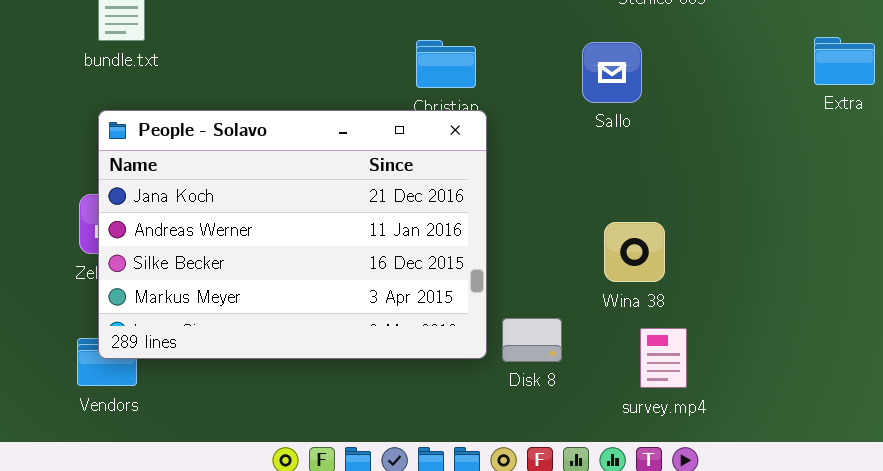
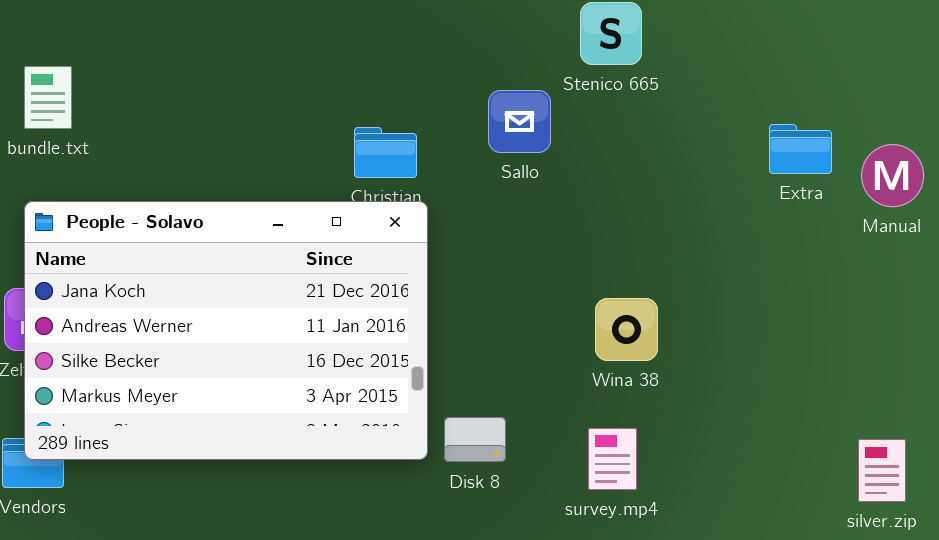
Sallo: [582,42,642,103] -> [488,90,551,153], moved
Wina 38: [604,222,665,282] -> [595,298,658,361], moved

